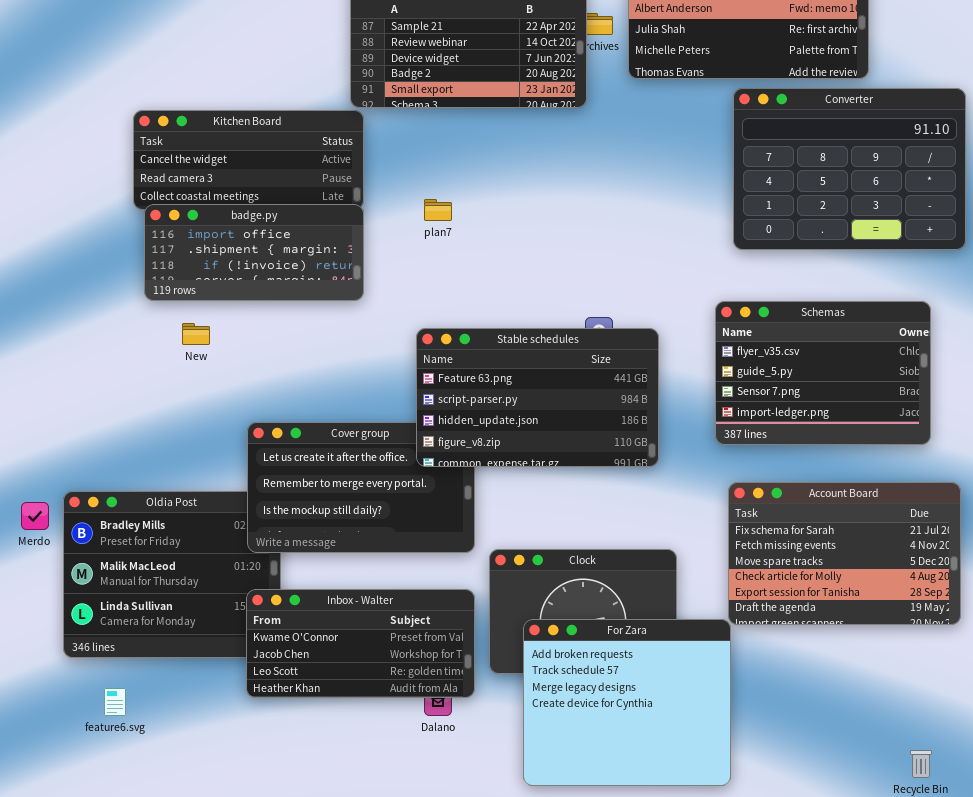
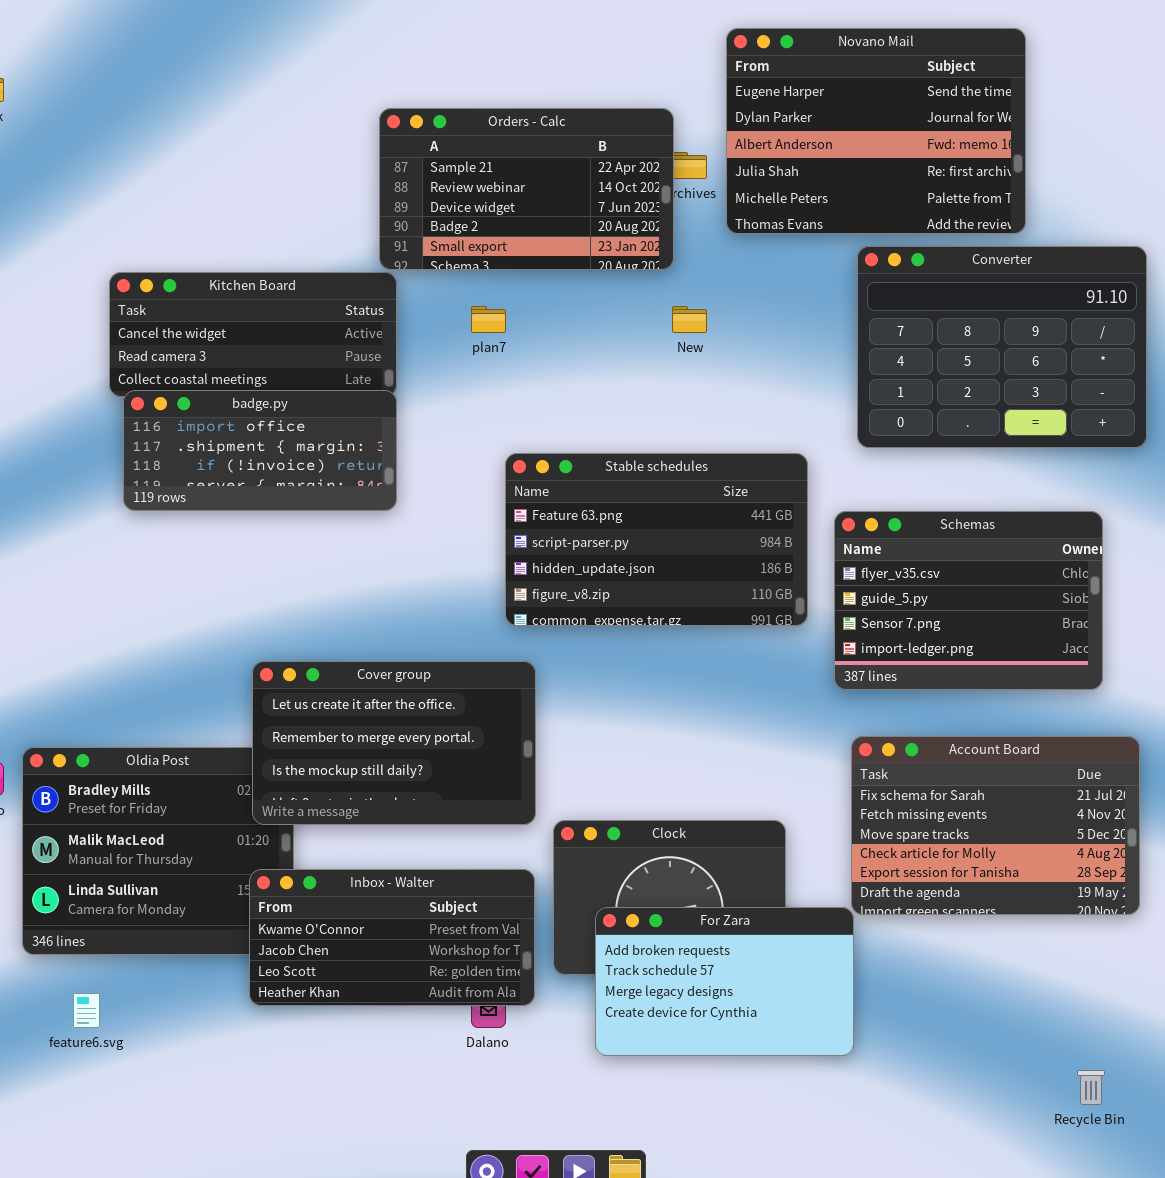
plan7: [424,199,452,221] -> [471,306,506,333], moved
New: [182,323,210,345] -> [672,306,707,333], moved
Stable schedules: [416,328,659,467] -> [505,453,808,626], moved
For Zara: [523,619,731,786] -> [595,907,854,1056], resized

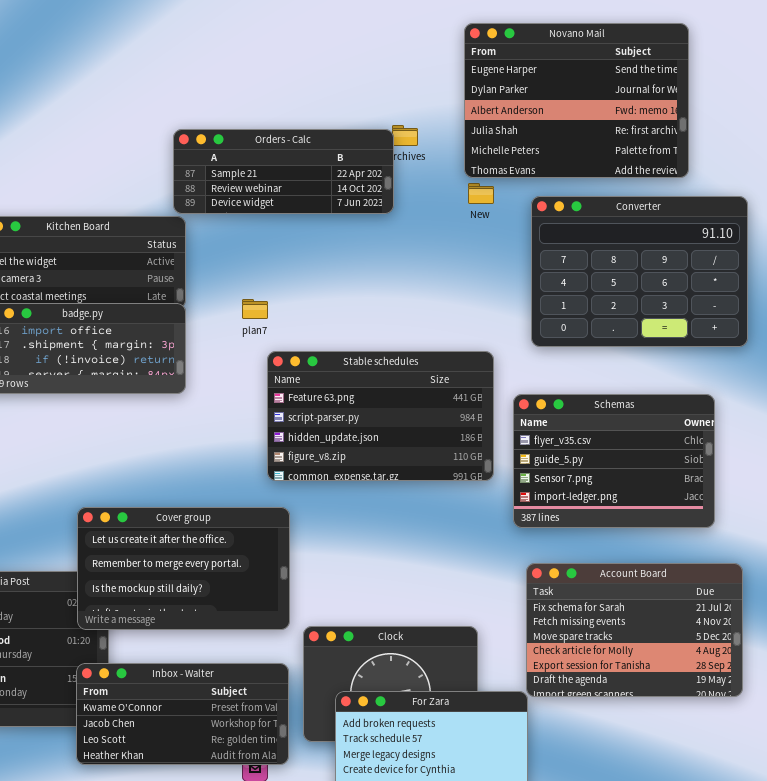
Novano Mail: [726,28,1026,234] -> [464,23,689,178], moved
Orders - Calc: [379,108,674,270] -> [173,129,394,214], resized
plan7: [471,306,506,333] -> [242,299,268,319], moved
New: [672,306,707,333] -> [468,183,494,204], moved

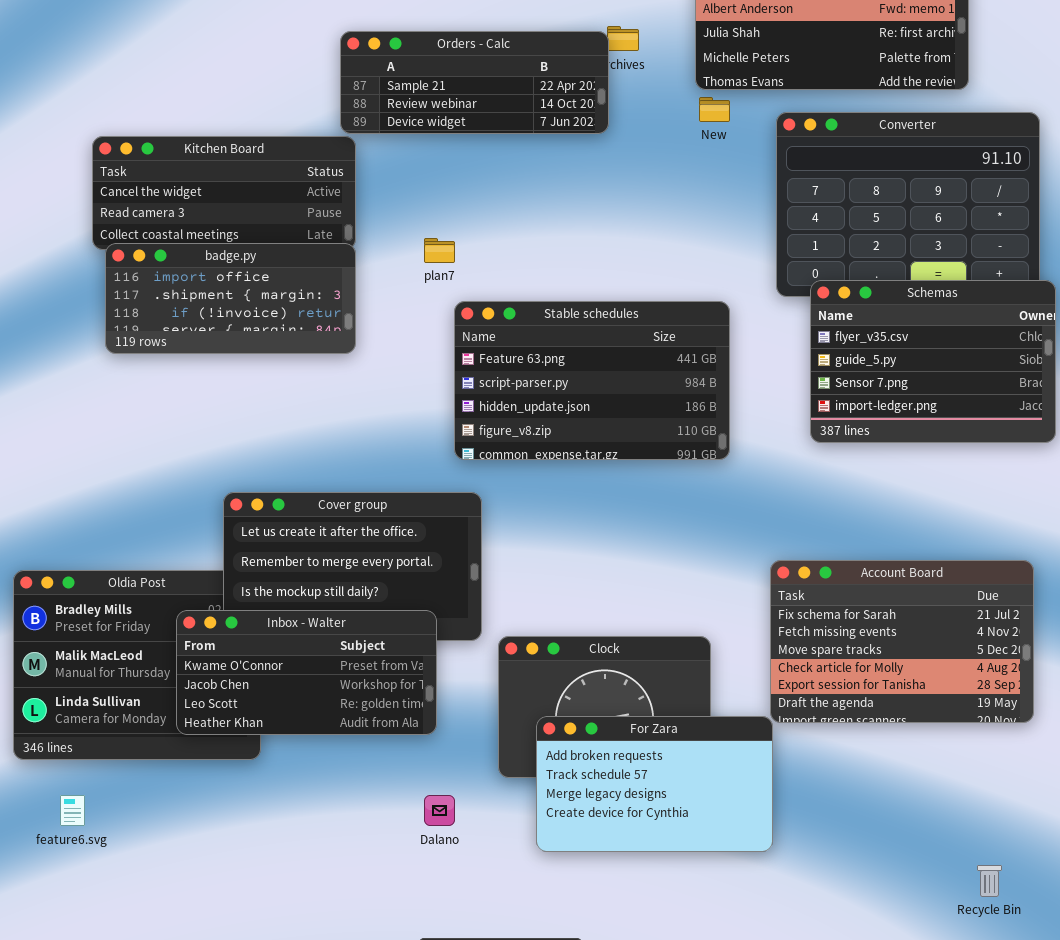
Schemas: [513,394,715,528] -> [810,280,1056,443], moved
Inbox - Walter: [76,663,289,765] -> [176,610,437,735], moved

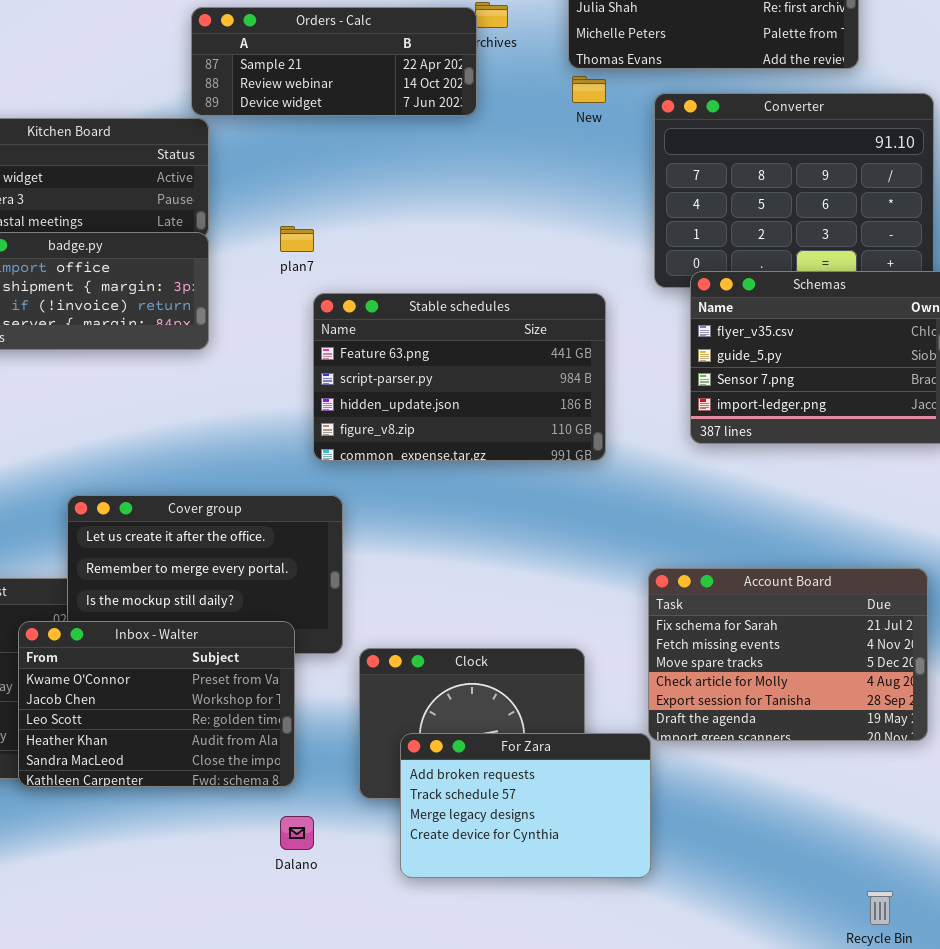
Inbox - Walter: [176,610,437,735] -> [18,621,295,787], resized

